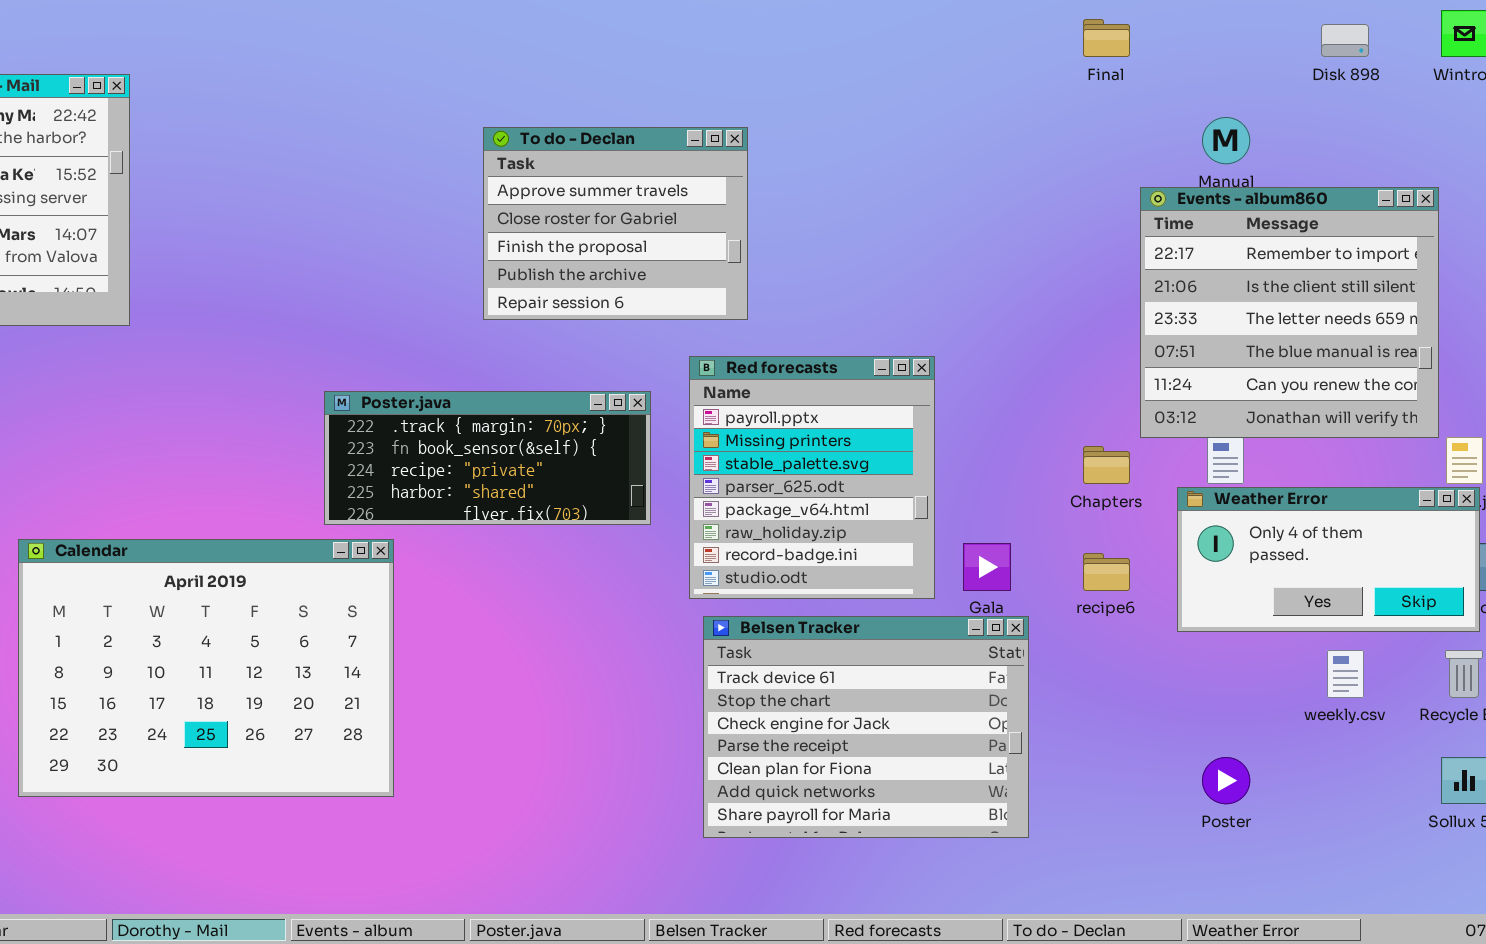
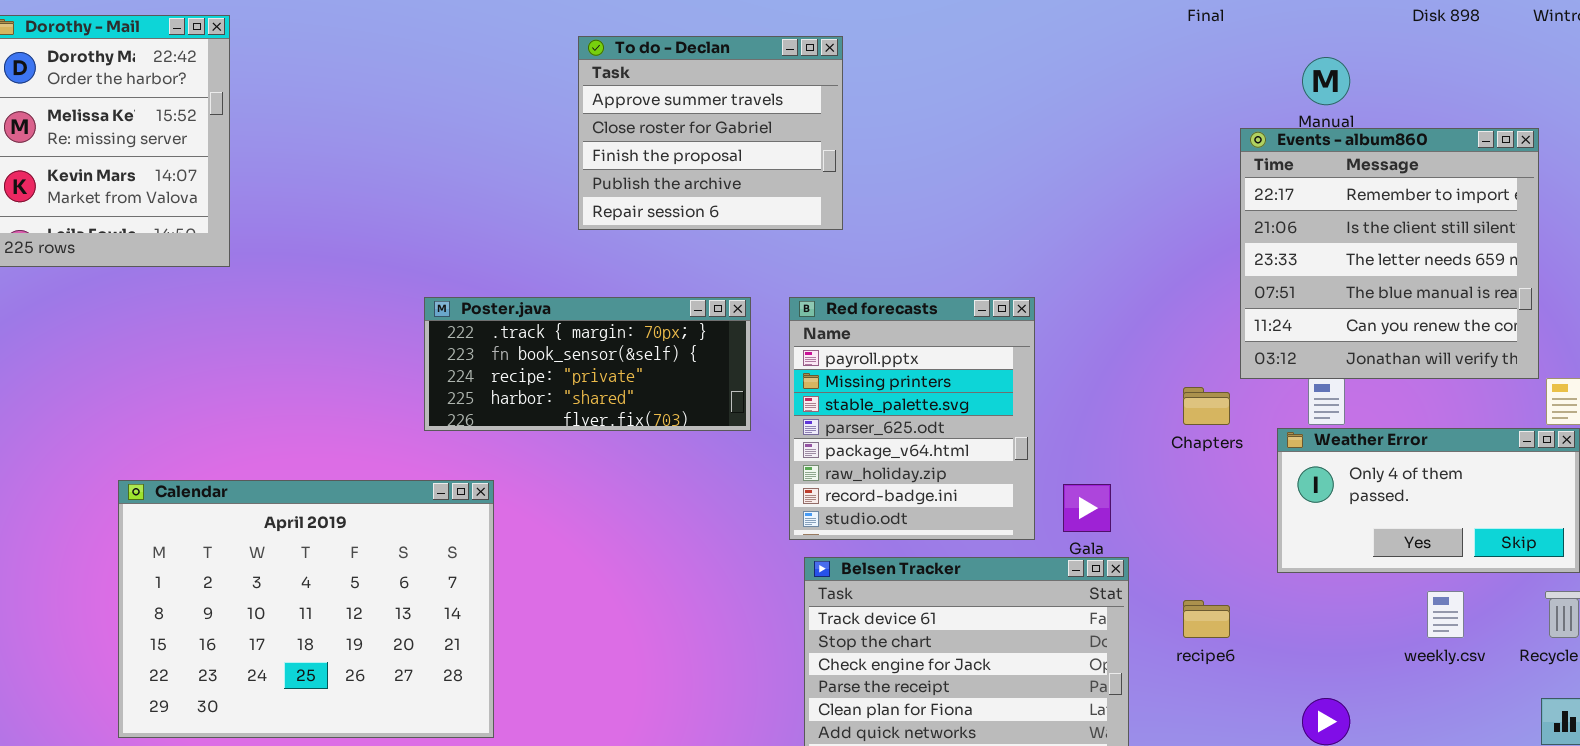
To do - Declan: [483,127,748,320] -> [578,36,843,230], moved
Poster.java: [324,391,651,525] -> [424,297,751,431], moved
recipe6: [1083,553,1130,591] -> [1183,600,1230,638], moved

